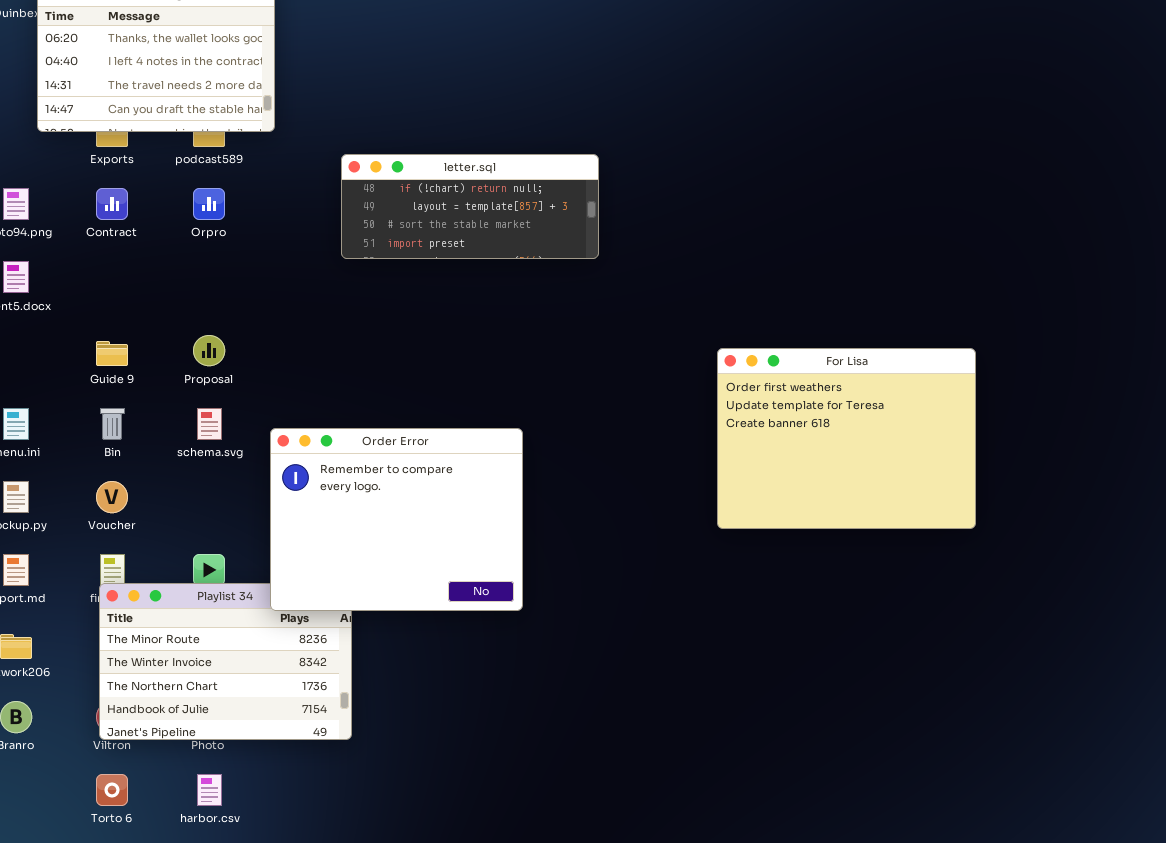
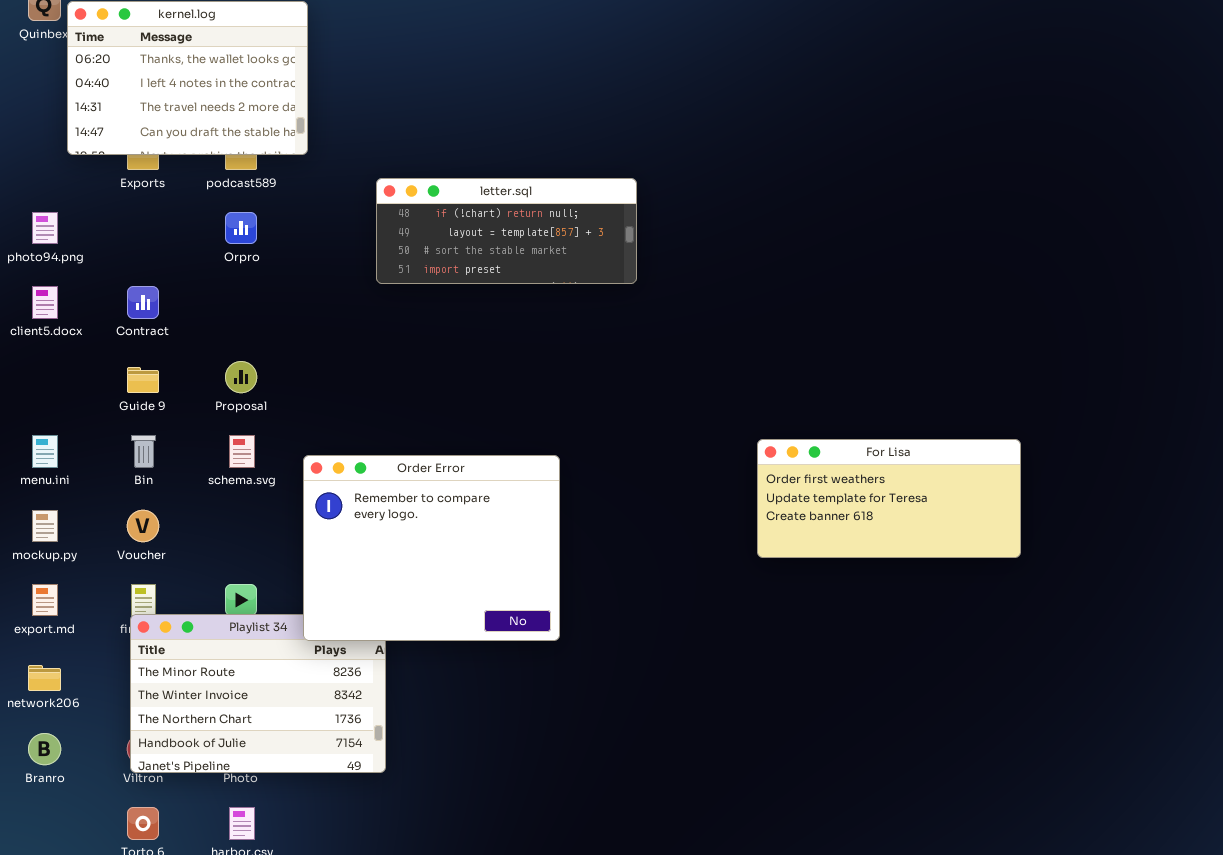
Contract: [96,188,128,220] -> [127,286,159,319], moved
For Lisa: [717,348,976,529] -> [757,439,1021,558], resized

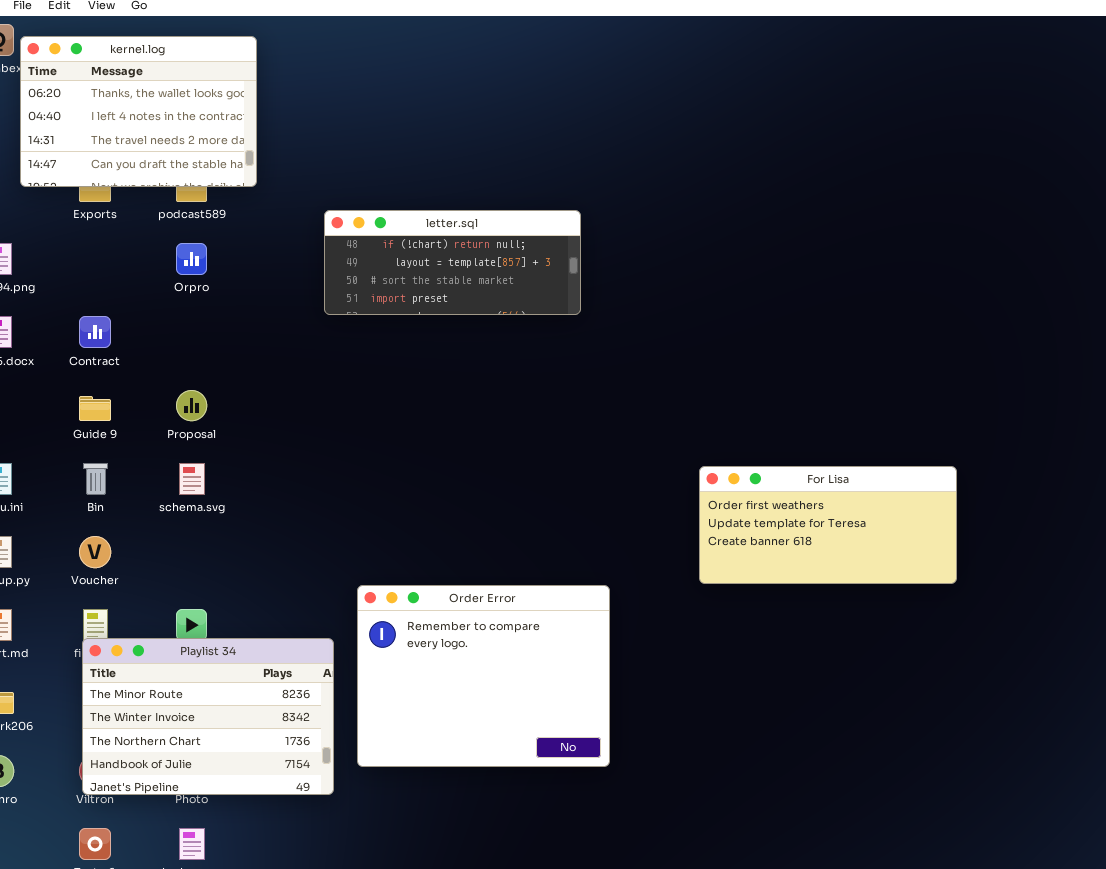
Order Error: [303,455,560,641] -> [357,585,610,767], moved

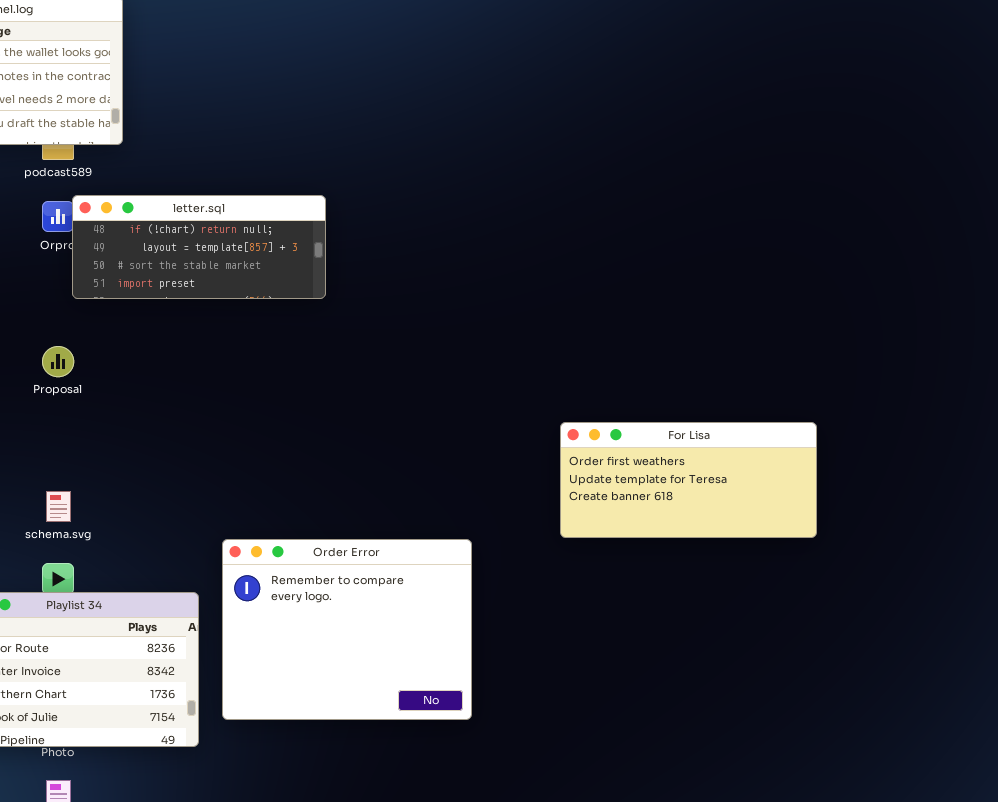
letter.sql: [324,210,581,315] -> [72,195,326,299], moved
schema.svg: [179,463,205,495] -> [46,491,71,522], moved

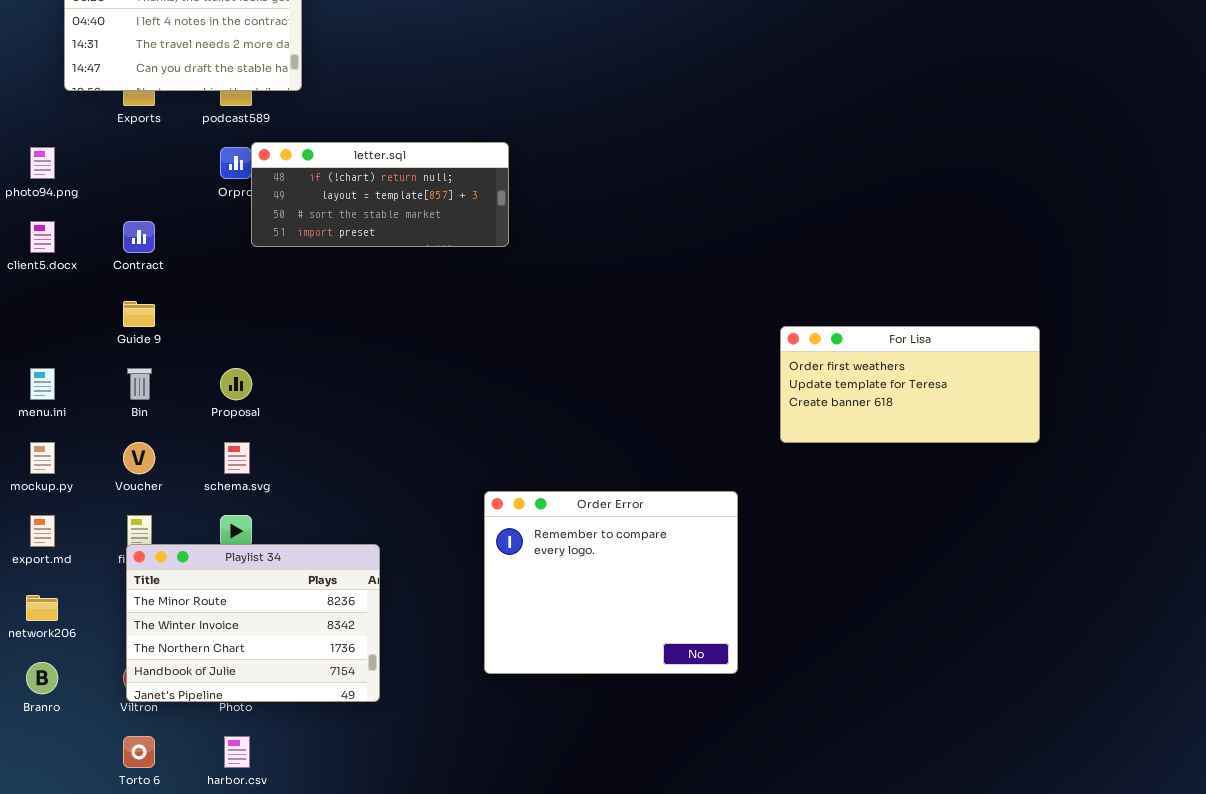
Proposal: [42,346,74,377] -> [220,368,252,400], moved
For Lisa: [560,422,817,538] -> [780,326,1040,443], moved
Order Error: [222,539,472,720] -> [484,491,738,674], moved

